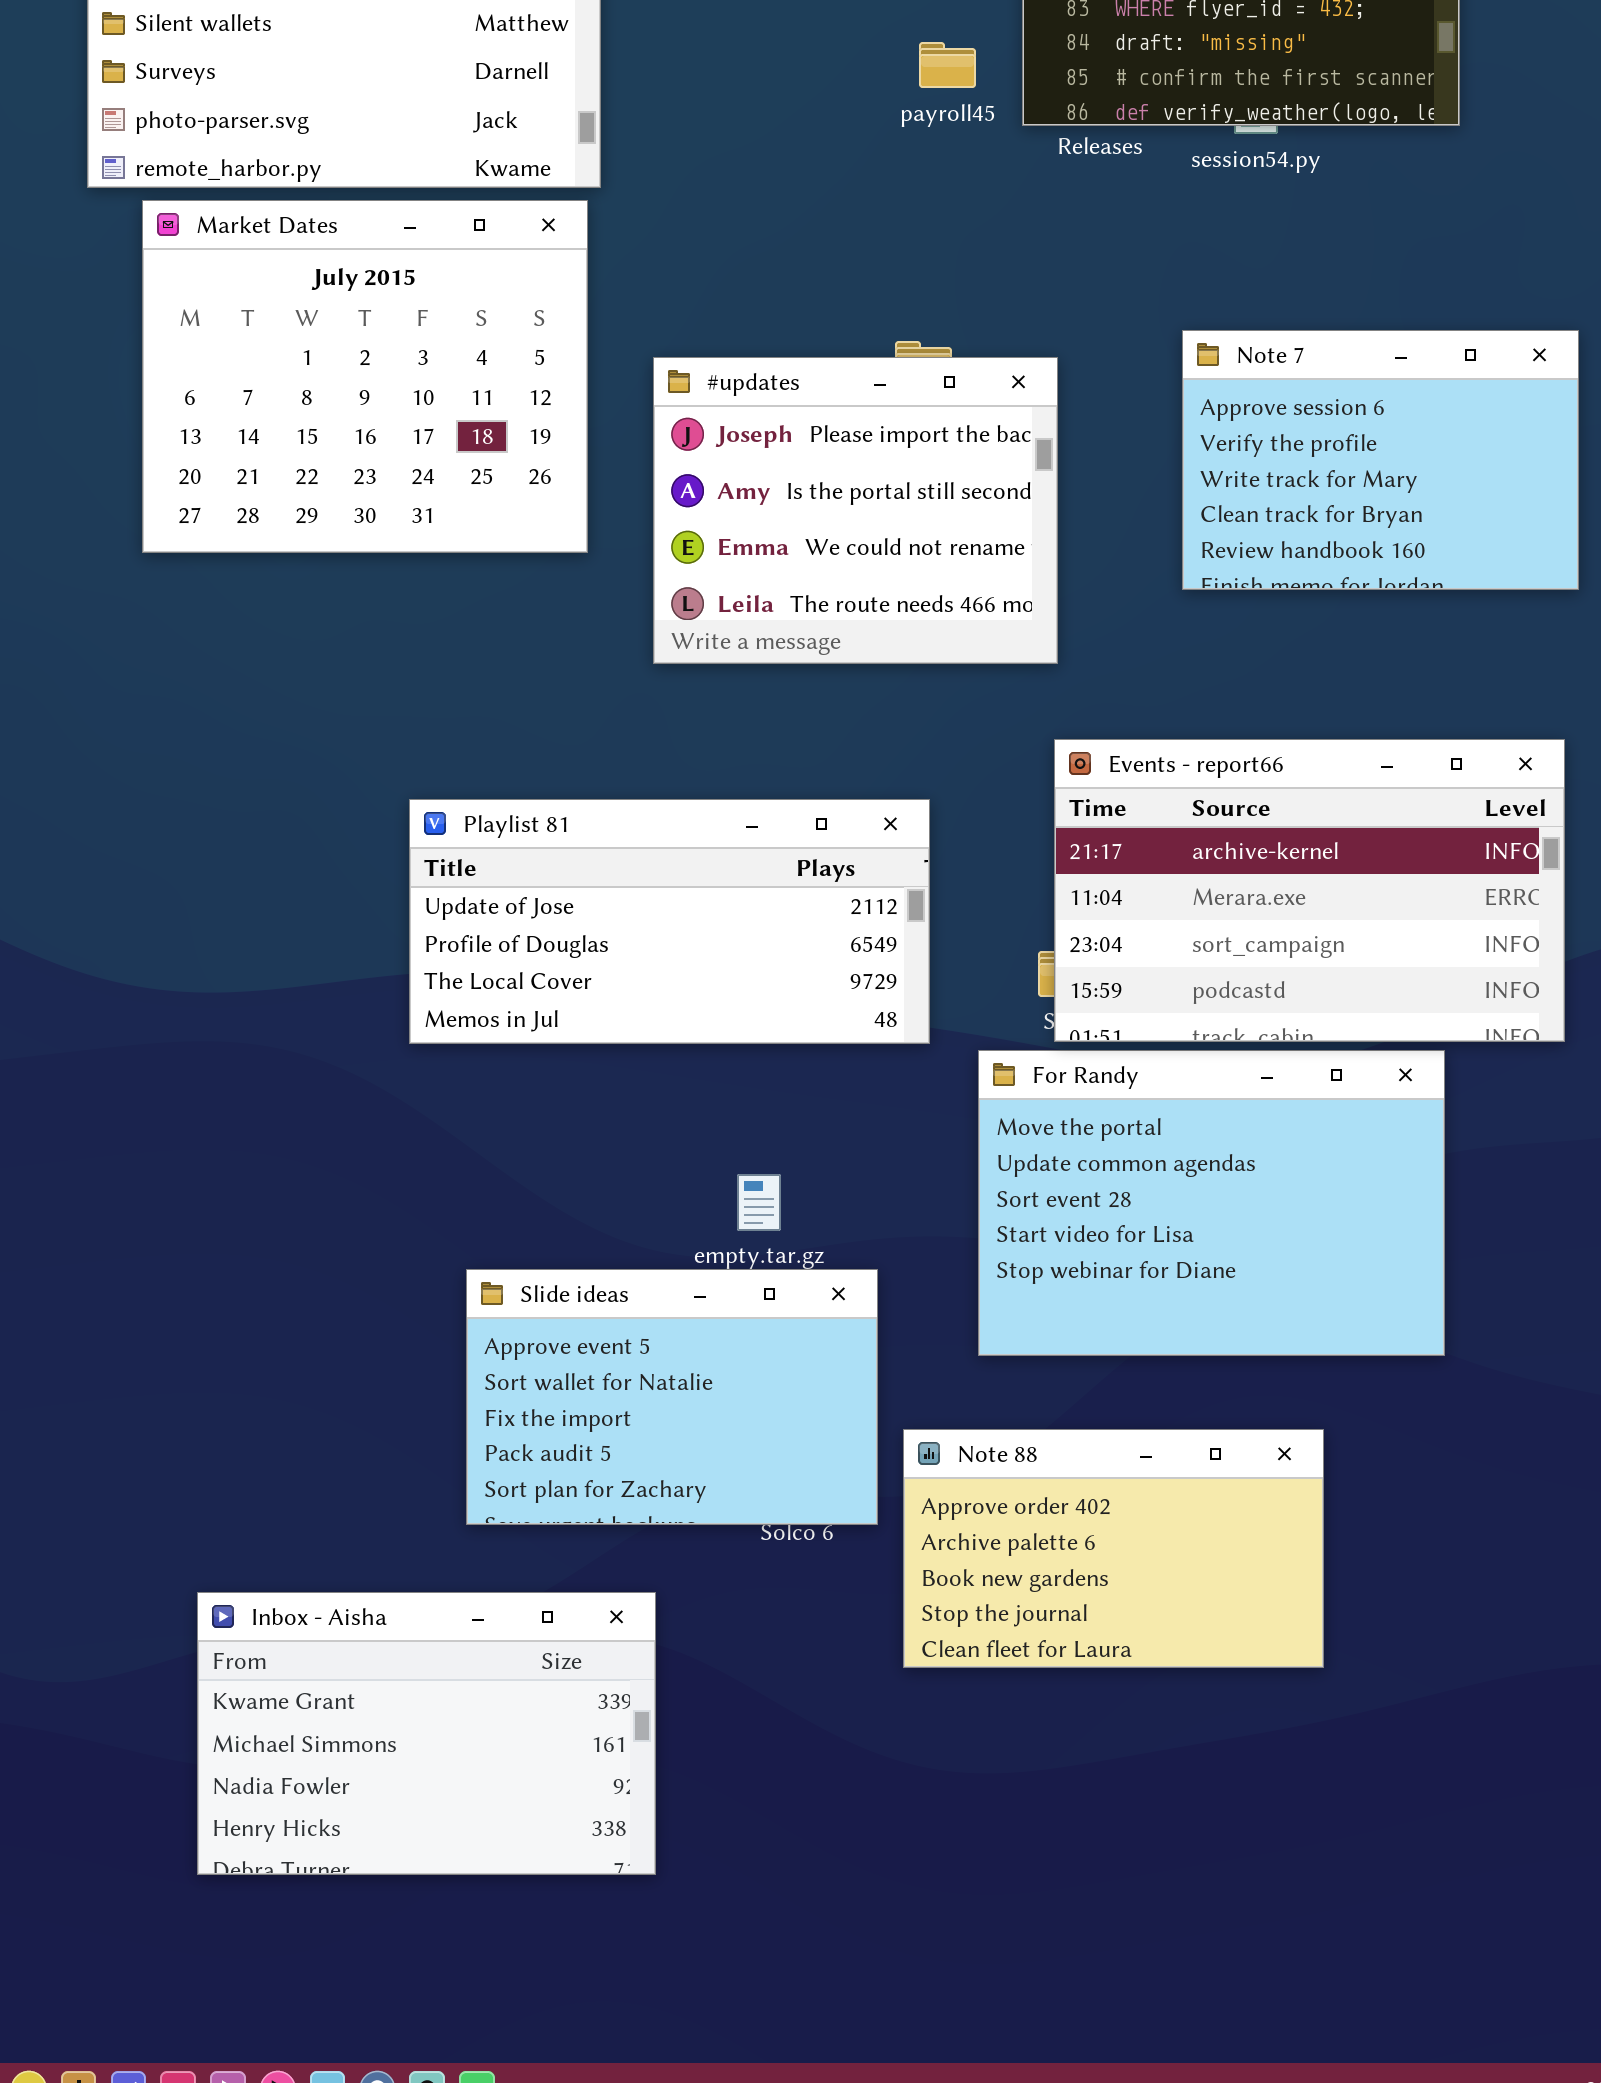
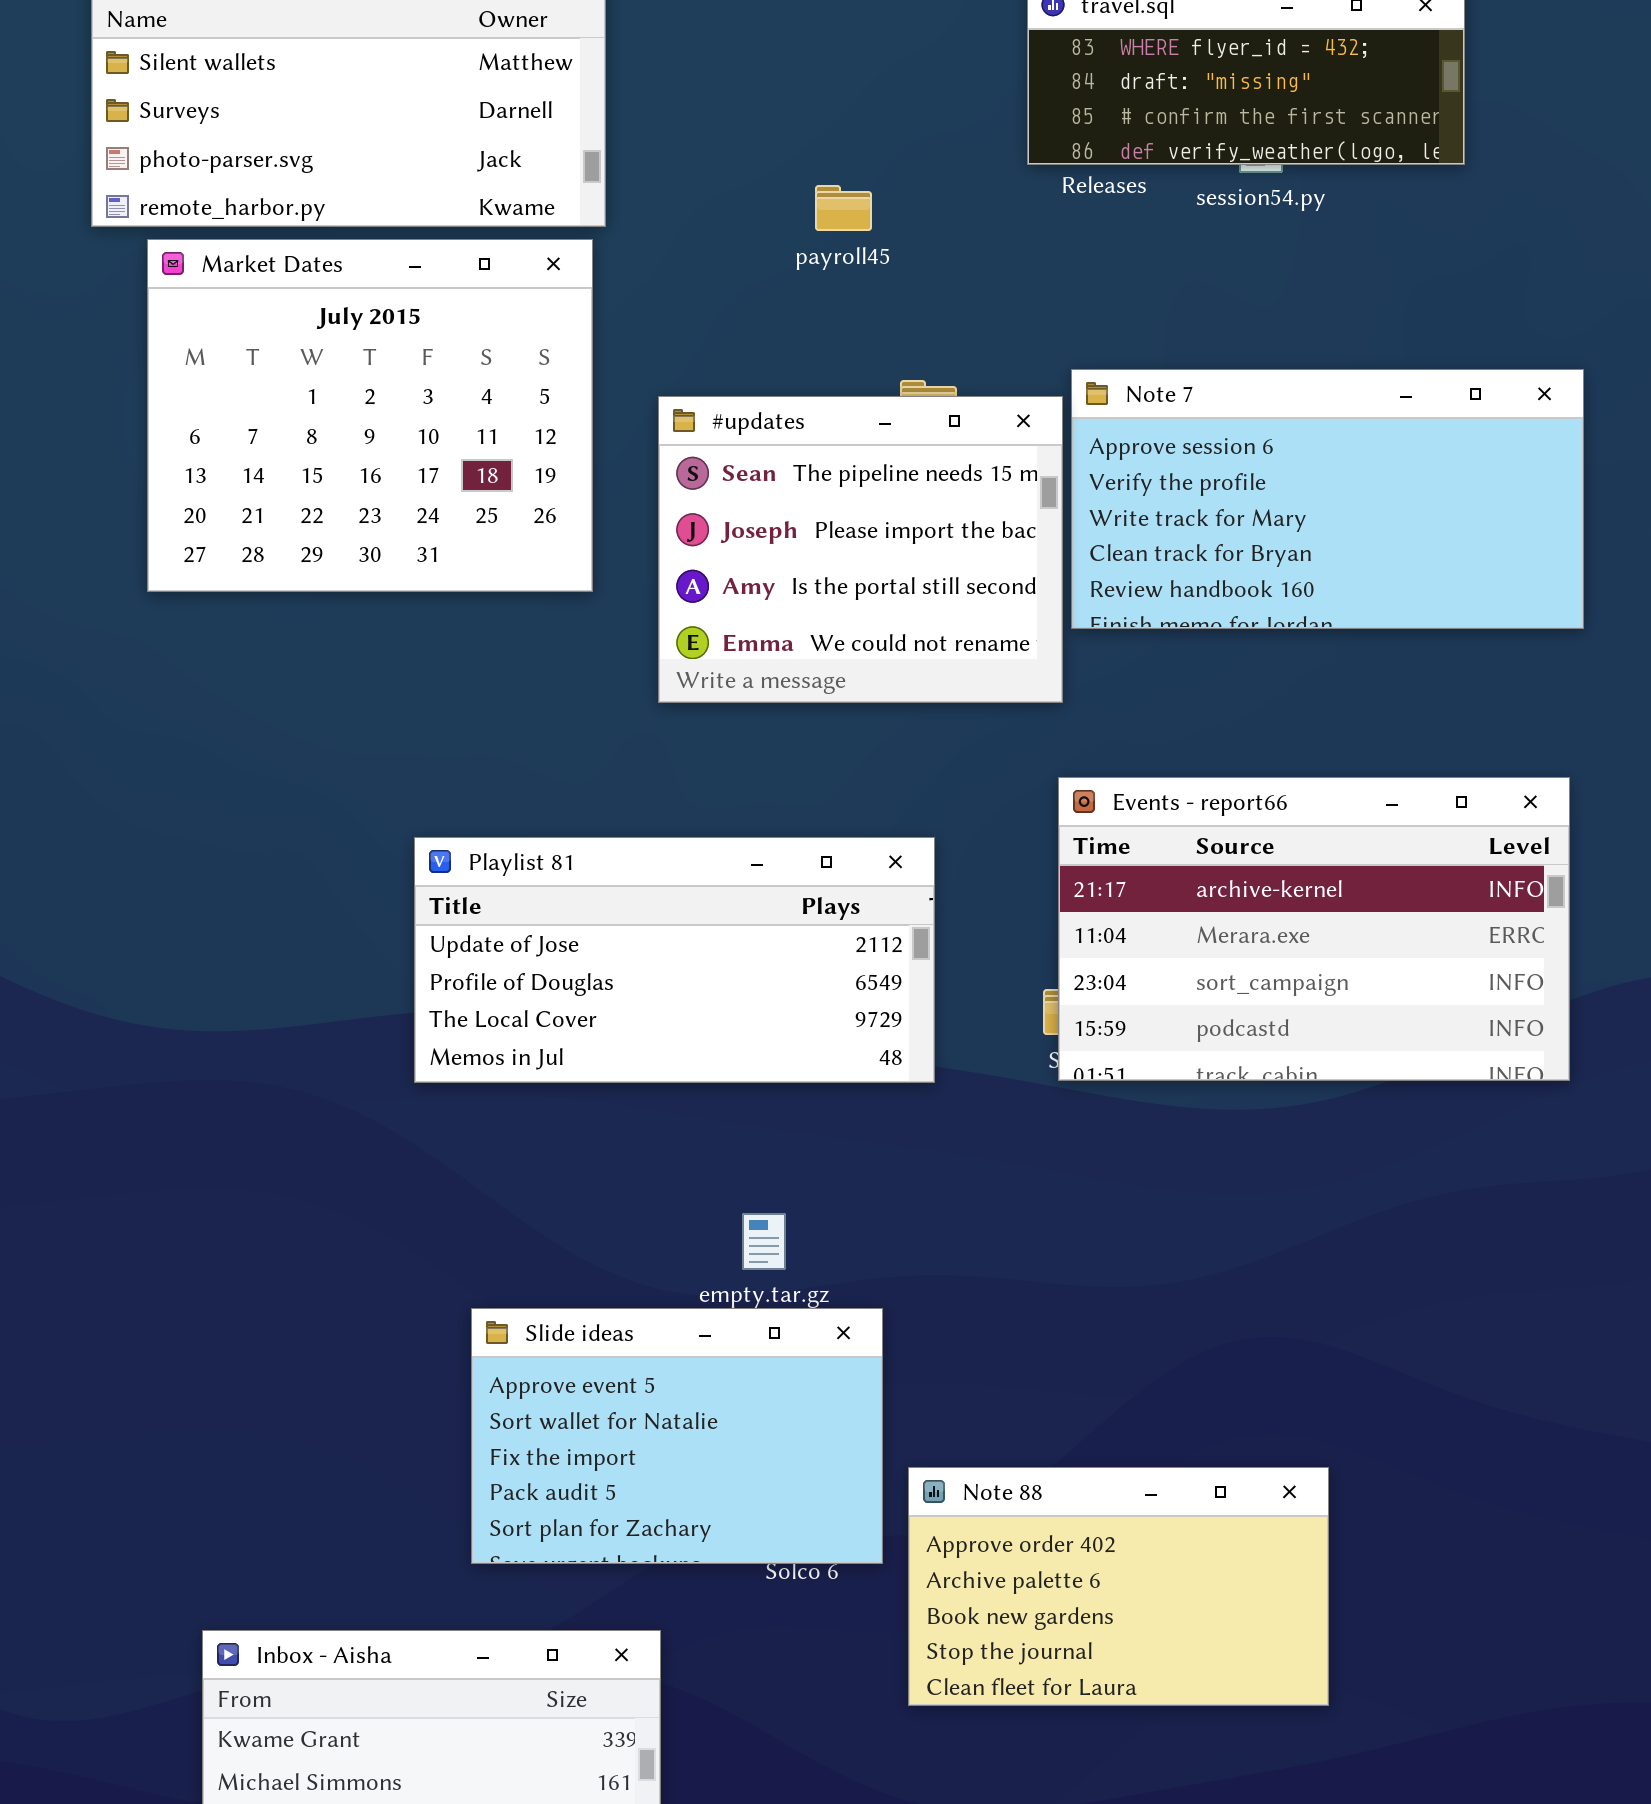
payroll45: [919,42,976,88] -> [815,185,872,231], moved
Note 7: [1182,330,1579,590] -> [1071,369,1584,629], resized
#updates: [653,357,1058,664] -> [658,396,1063,703], scrolled up 1 row
For Randy: [978,1050,1445,1356] -> none, closed

